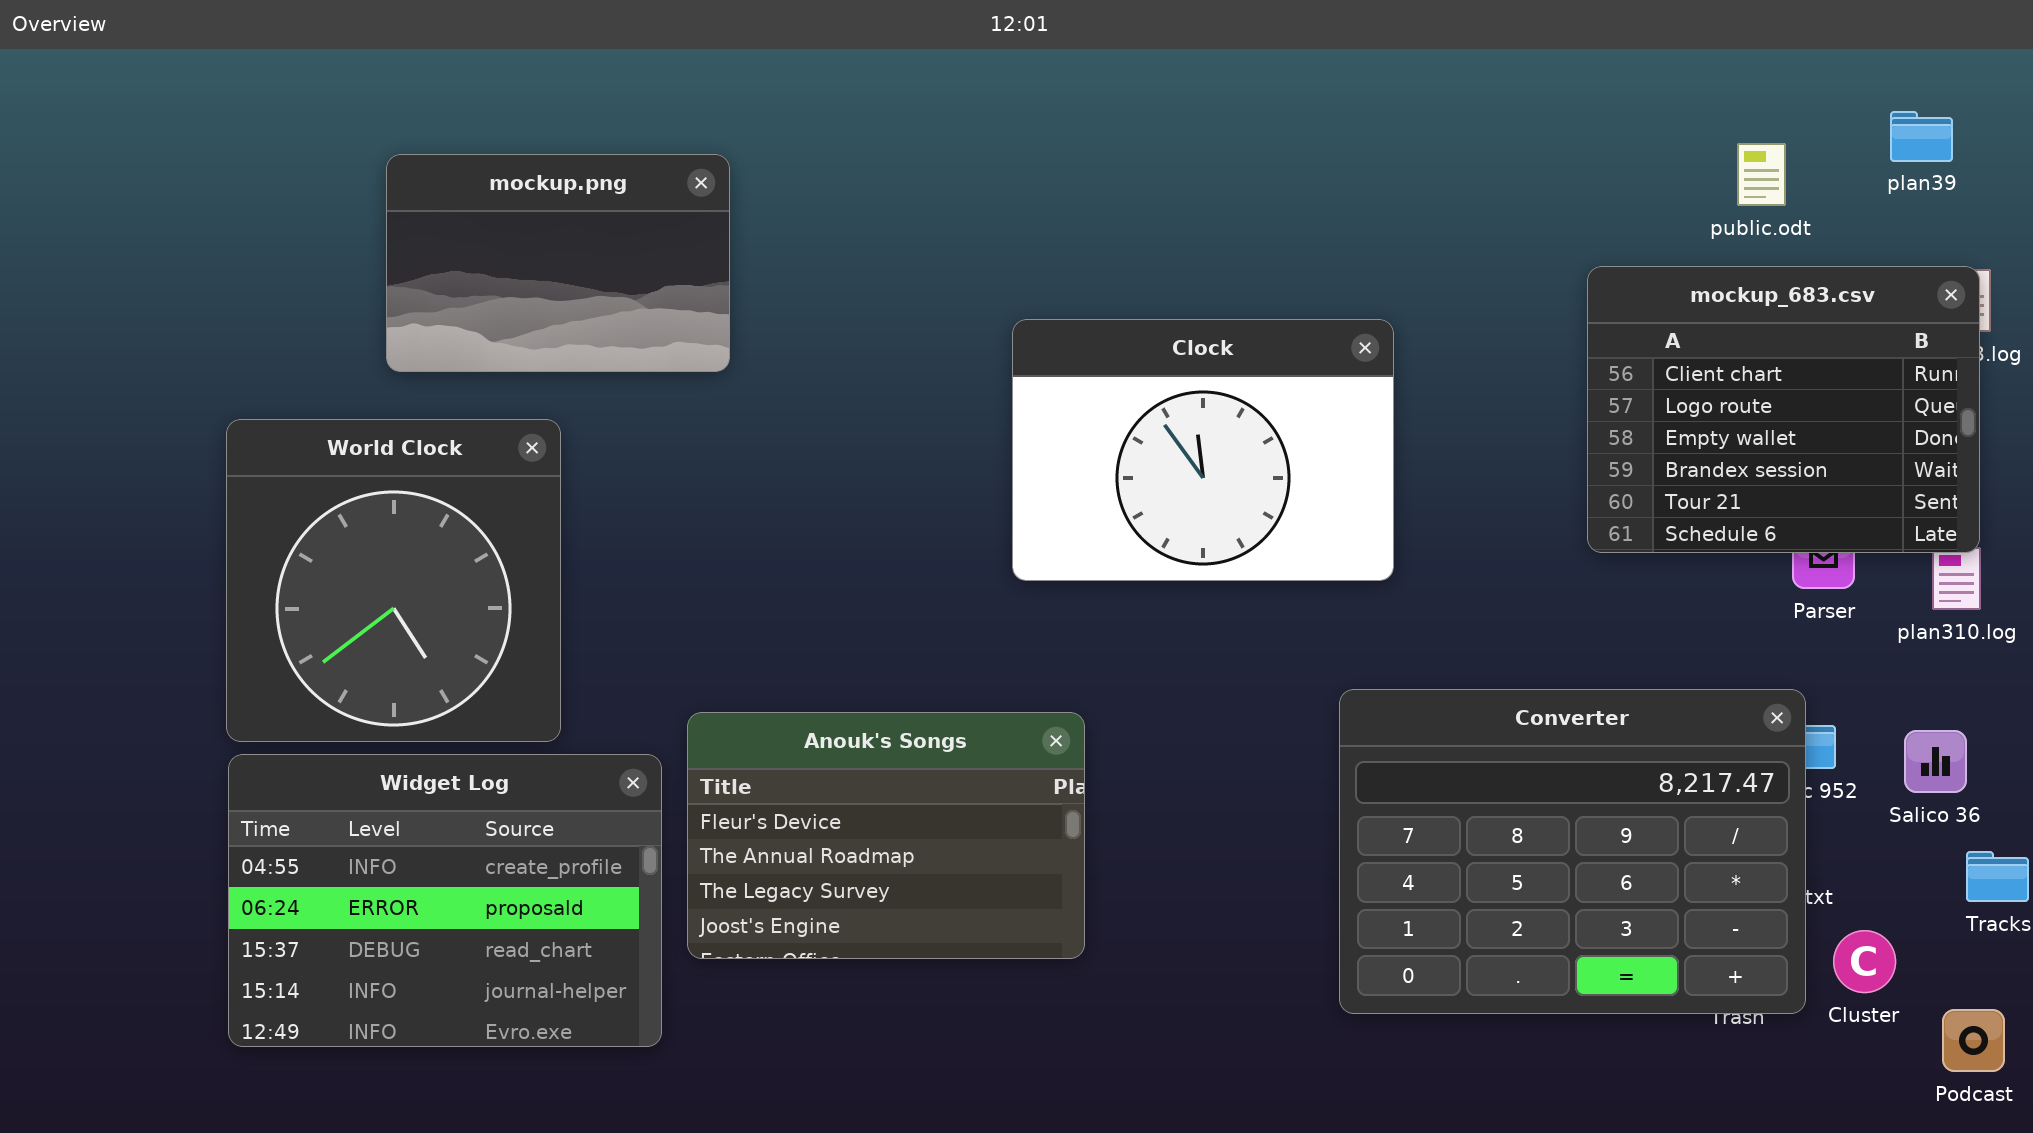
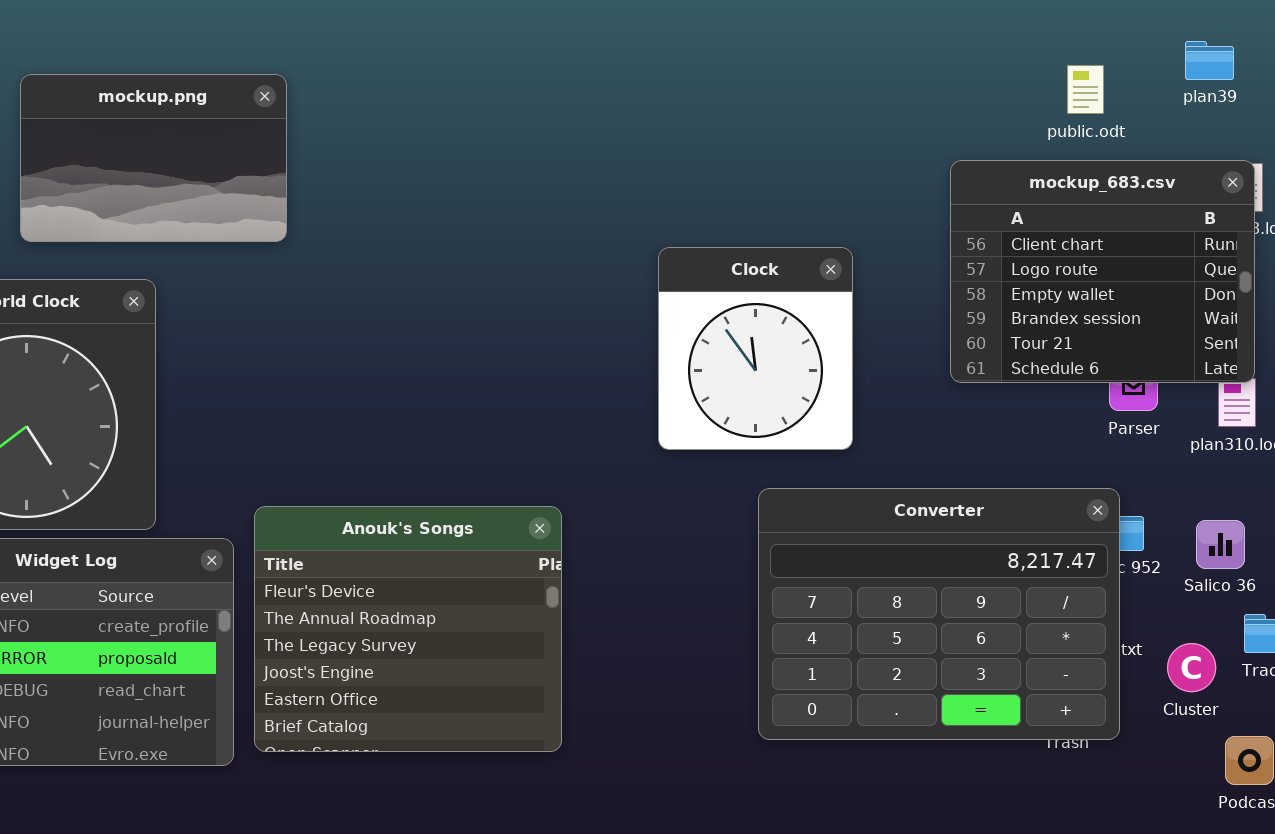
Clock: [1012,319,1394,581] -> [658,247,853,450], moved, resized
Anouk's Songs: [687,712,1085,959] -> [254,506,562,752], resized
Cluster: [1833,930,1896,993] -> [1167,643,1216,692], moved

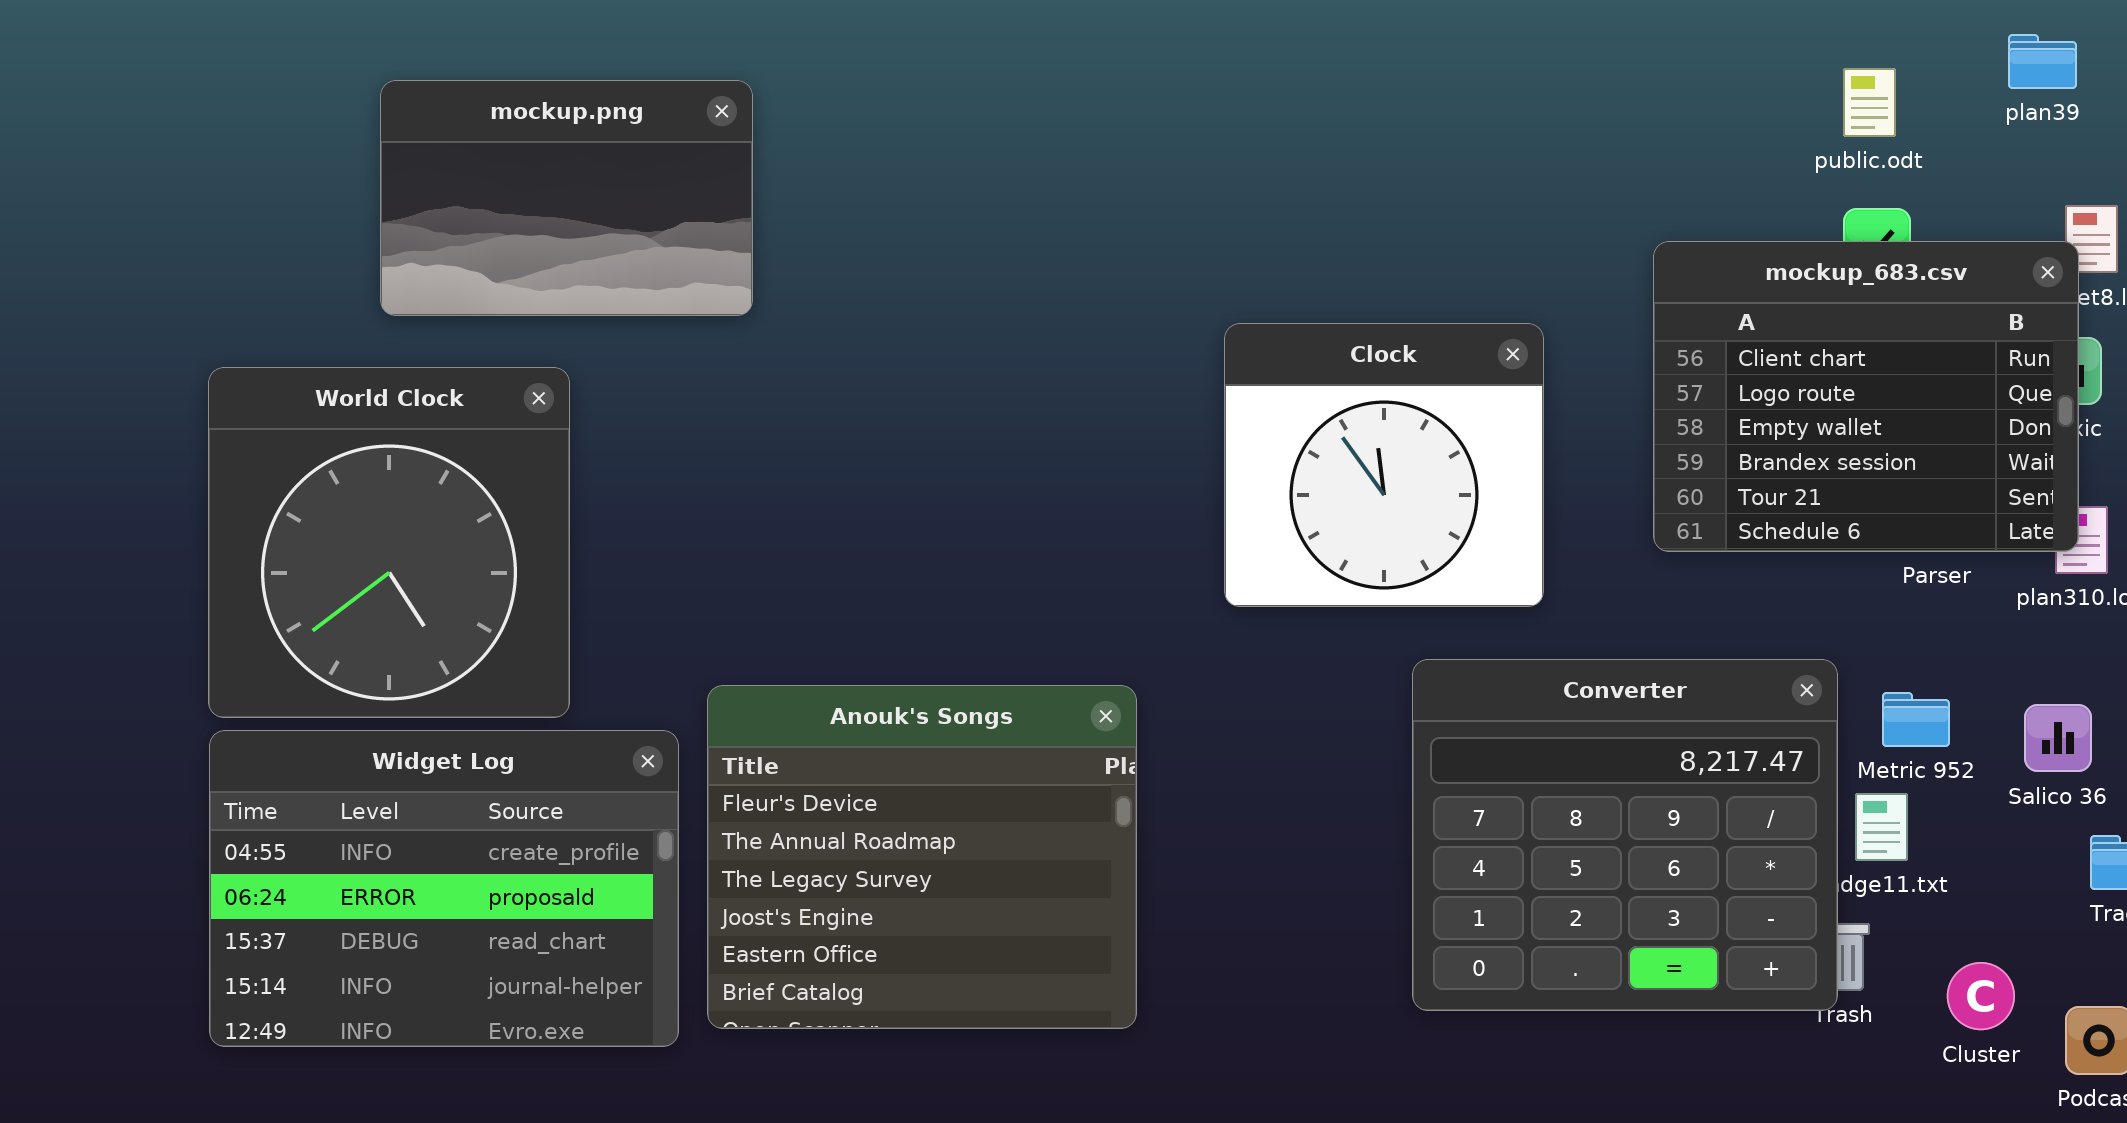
mockup_683.csv: [950,160,1255,383] -> [1653,241,2079,552], moved
Clock: [658,247,853,450] -> [1224,323,1544,607], resized
Converter: [758,488,1120,740] -> [1412,659,1838,1011], resized
Cluster: [1167,643,1216,692] -> [1947,962,2015,1030], moved

